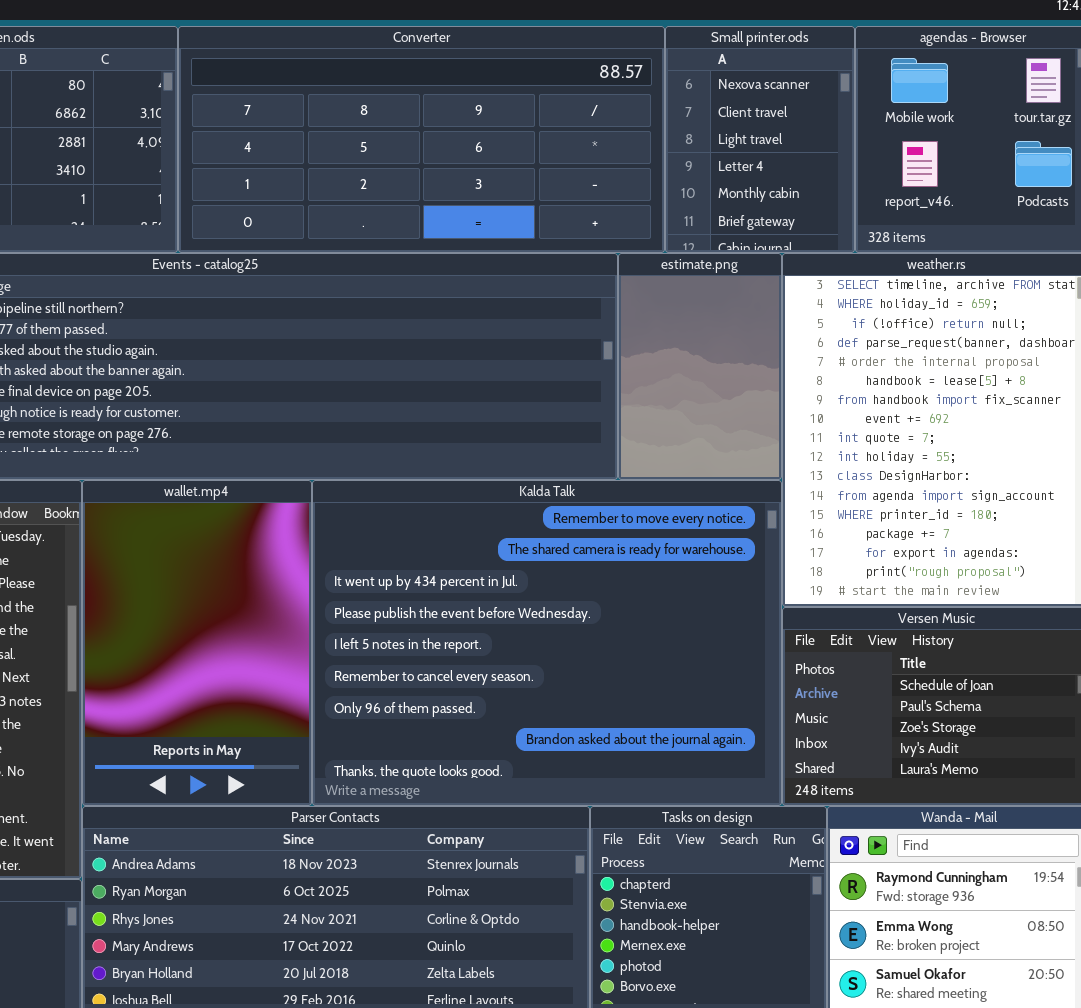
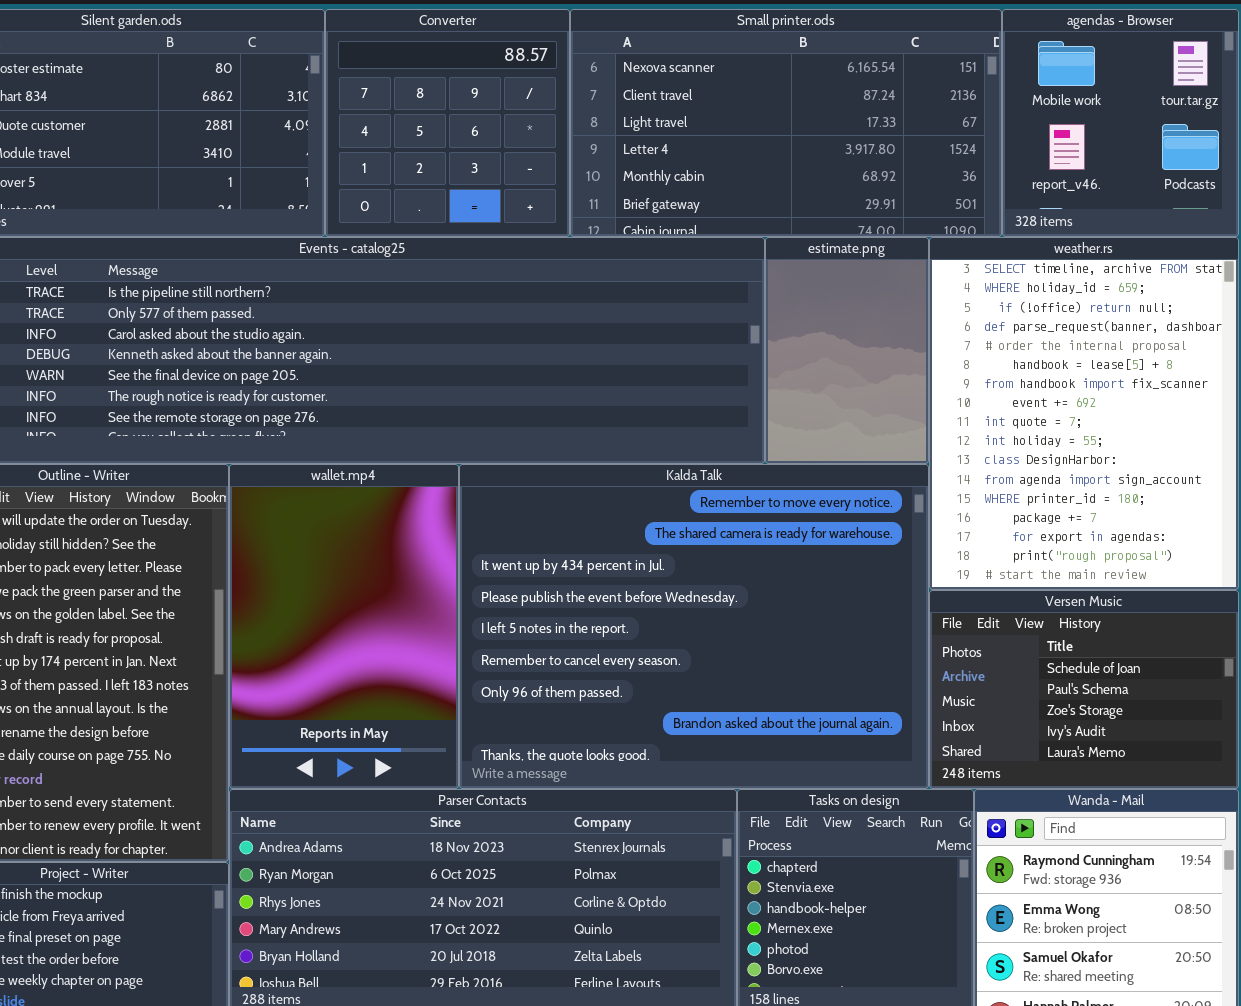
Converter: [178,26,665,253] -> [325,9,570,237], resized
Small printer.ods: [665,26,855,253] -> [570,9,1002,237], resized

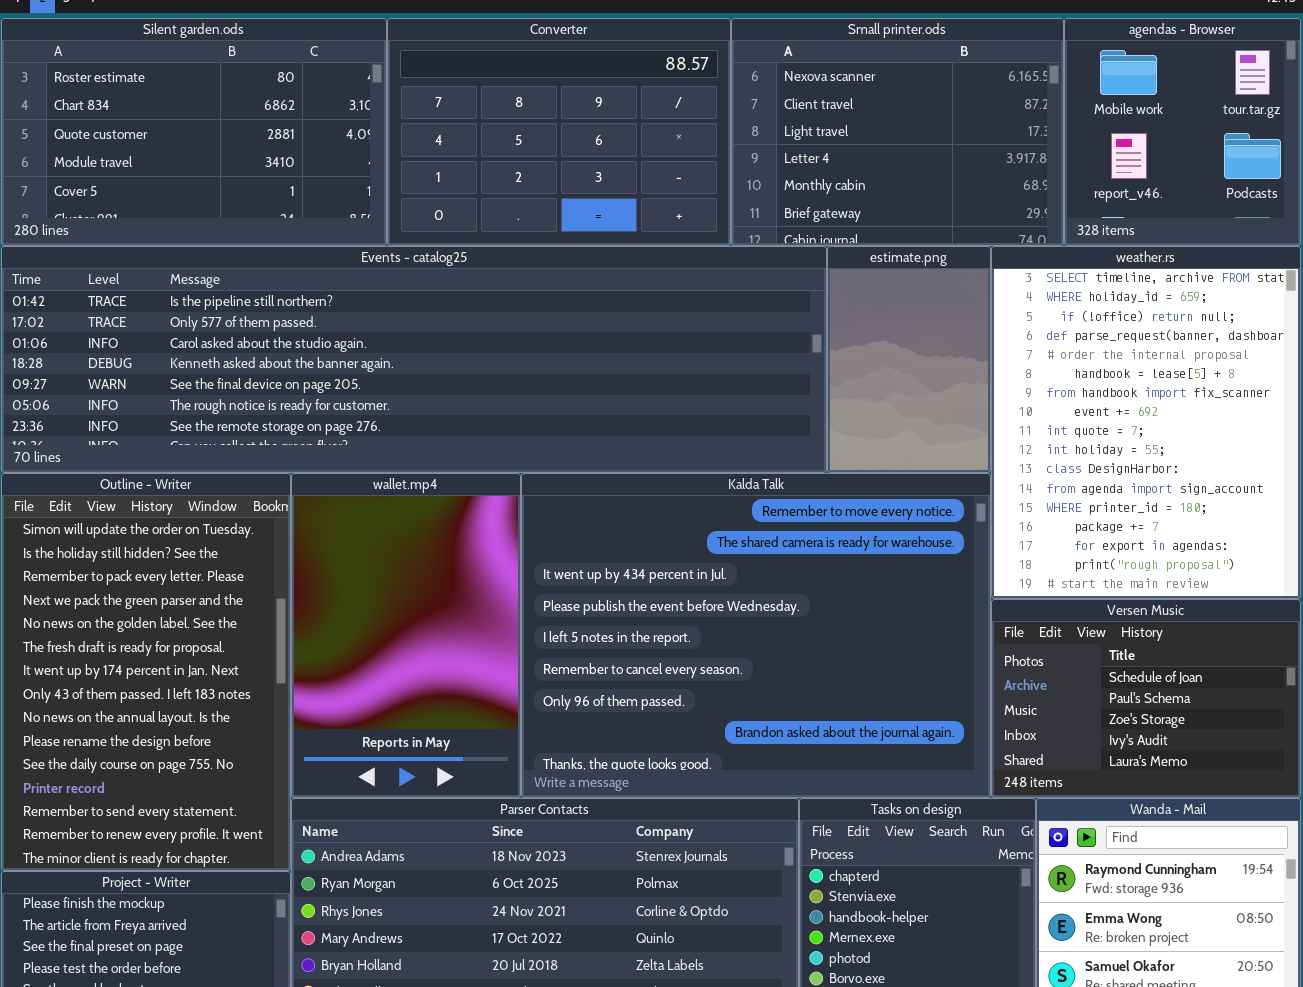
Converter: [325,9,570,237] -> [387,18,731,246], resized
Small printer.ods: [570,9,1002,237] -> [731,18,1064,246], resized

